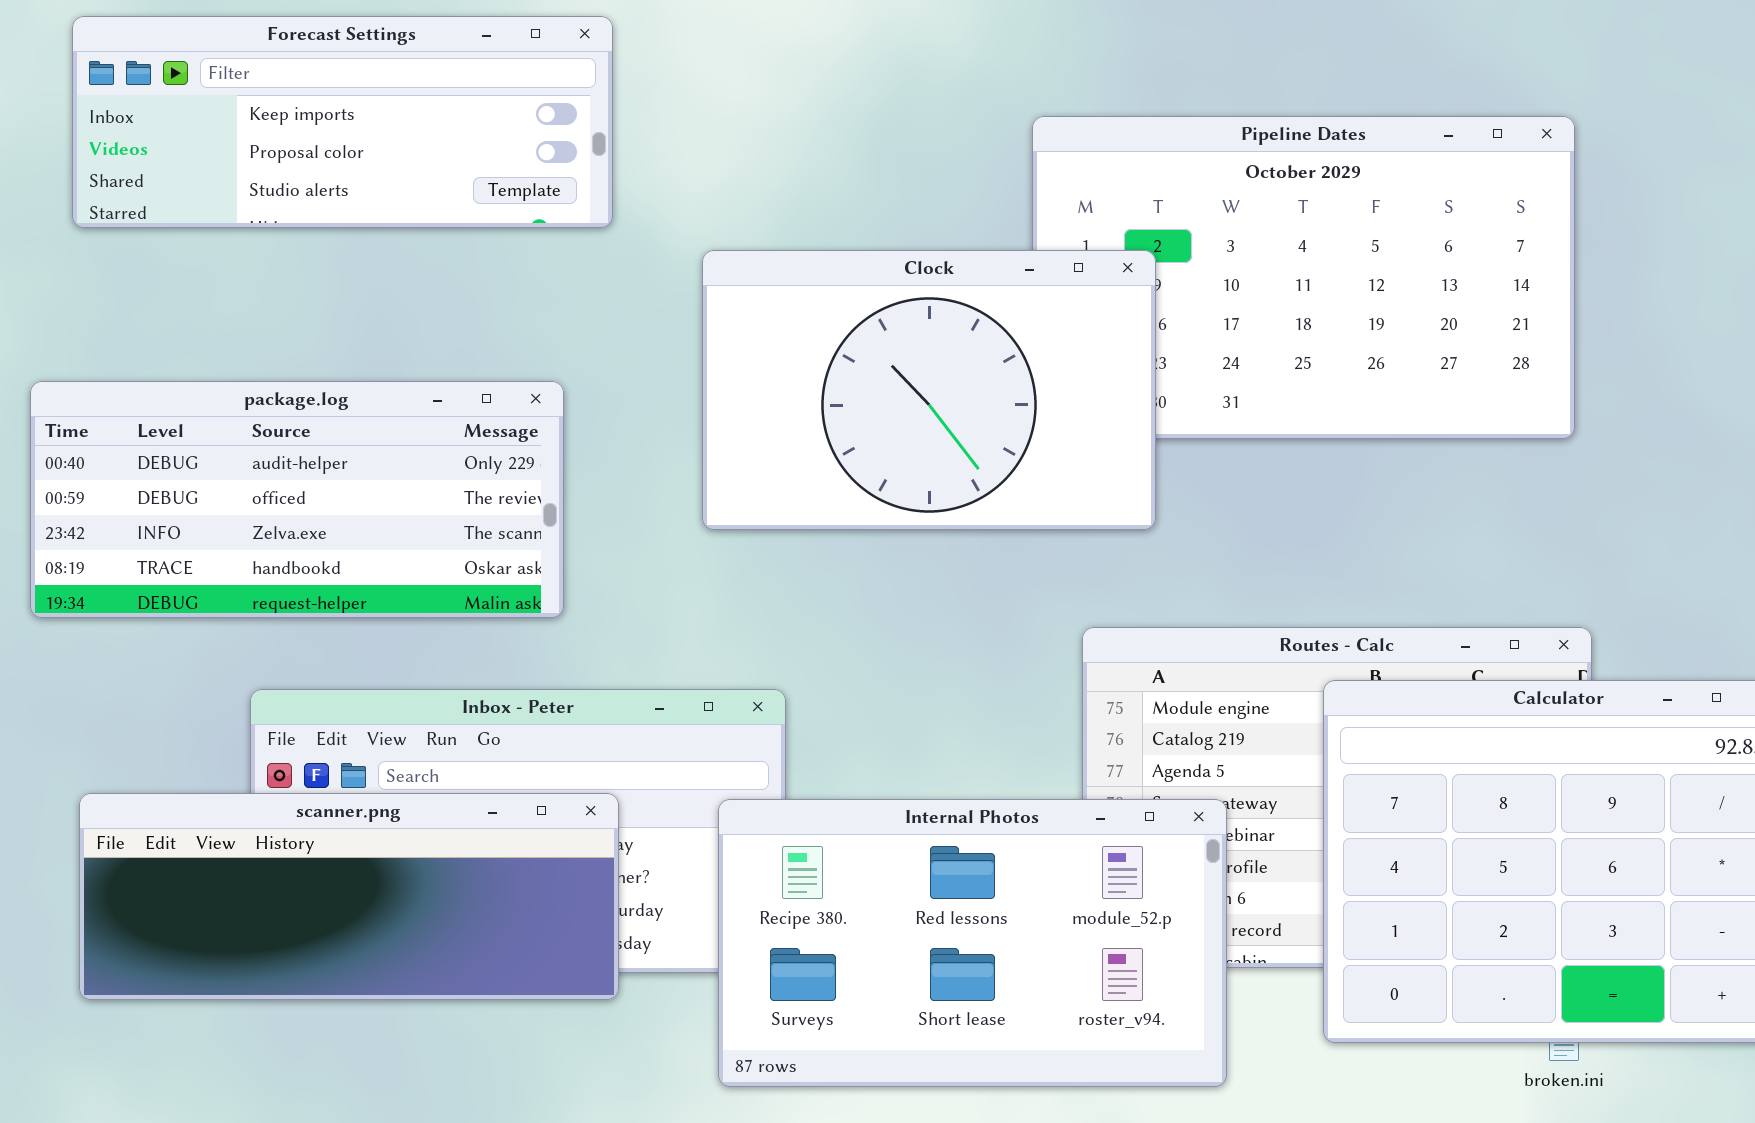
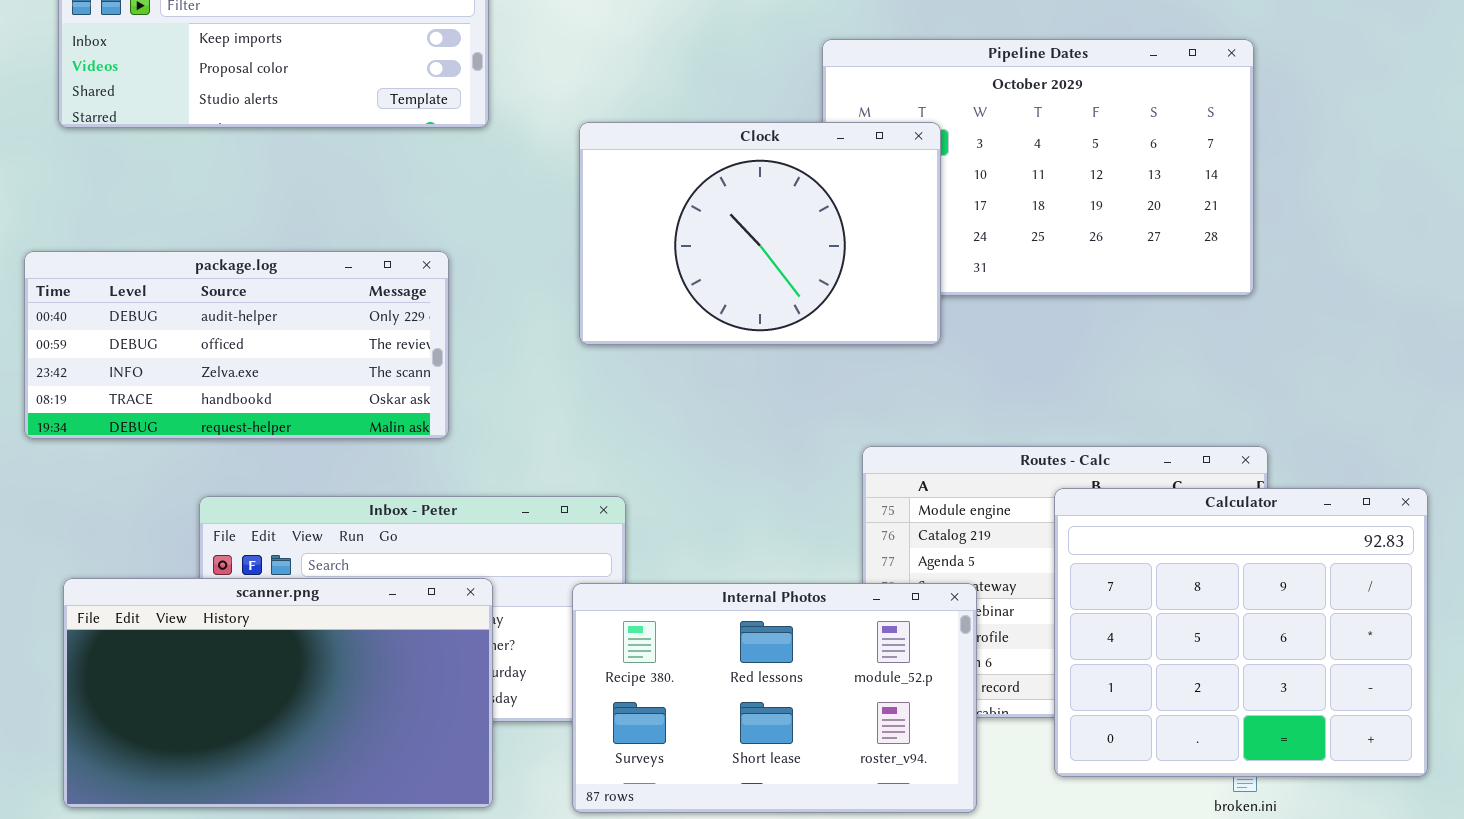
Clock: [702,250,1156,530] -> [579,122,941,345], moved
scanner.png: [79,793,619,1000] -> [63,578,493,808], resized

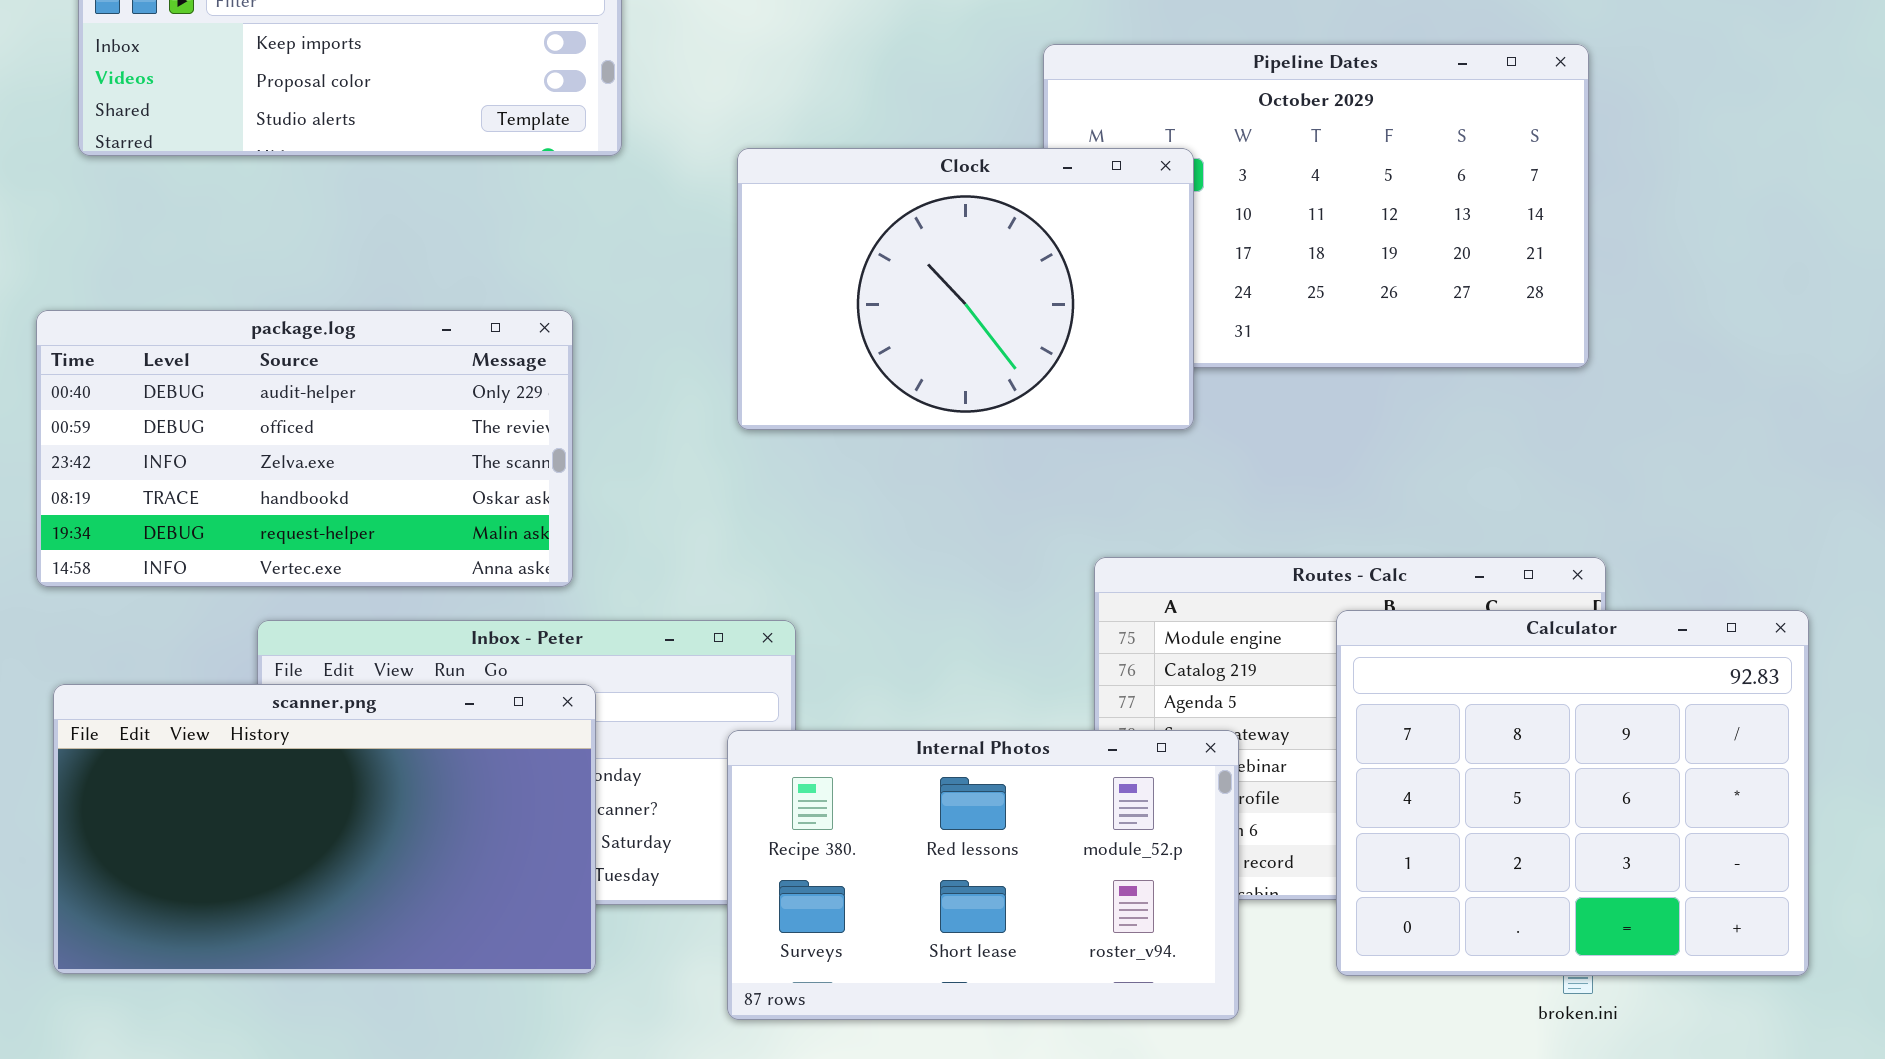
package.log: [24,251,449,439] -> [36,310,573,587], resized
scanner.png: [63,578,493,808] -> [53,684,596,974], moved

